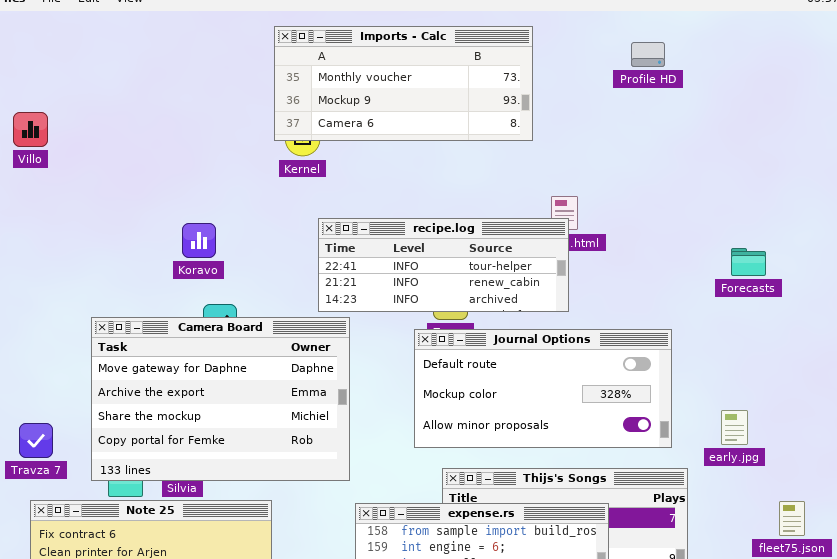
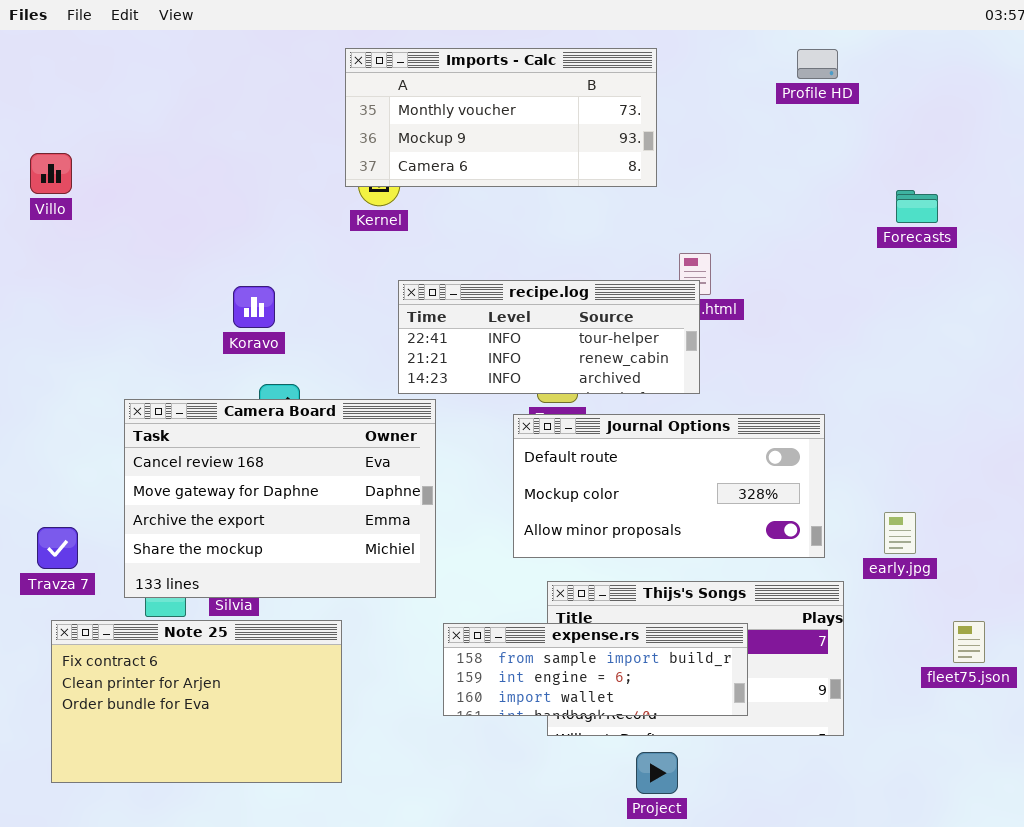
Profile HD: [631,42,665,67] -> [797,49,838,79], moved
Forecasts: [731,248,766,276] -> [896,190,938,223], moved
Camera Board: [91,317,350,481] -> [124,399,436,598], scrolled up 1 row

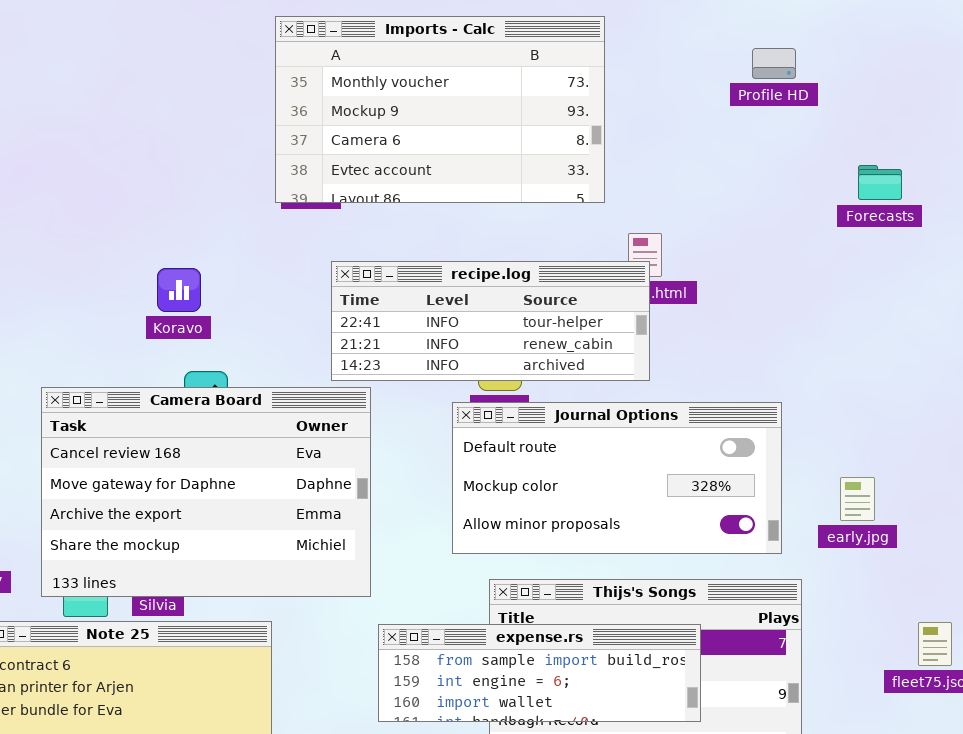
Imports - Calc: [345,48,657,187] -> [275,16,605,203], resized
Profile HD: [797,49,838,79] -> [752,48,796,79], moved
early.jpg: [884,512,916,554] -> [840,477,875,521], moved

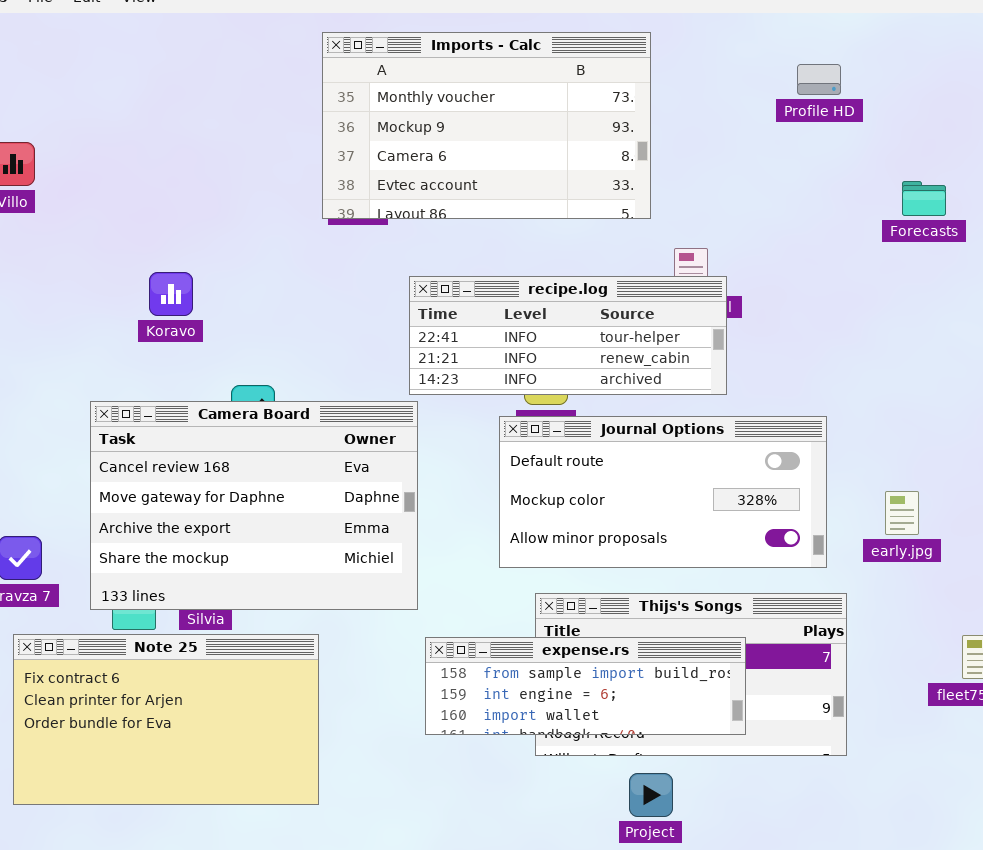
recipe.log: [331,261,650,381] -> [409,276,727,395], moved
Koravo: [157,268,201,312] -> [149,272,193,316], moved

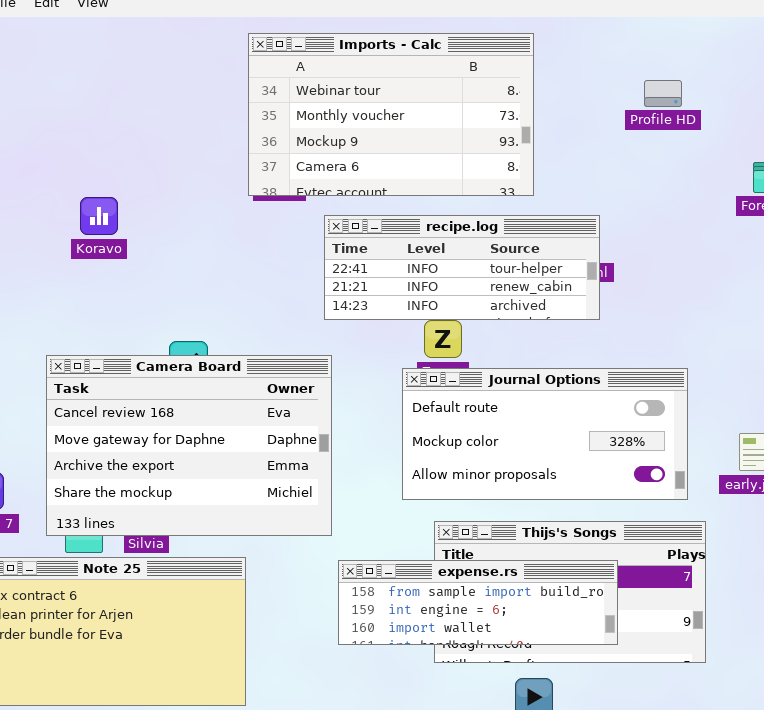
Imports - Calc: [322,32,651,219] -> [248,33,534,196], scrolled up 1 row
Profile HD: [797,64,841,95] -> [644,80,682,107], moved
Koravo: [149,272,193,316] -> [80,197,118,235], moved
recipe.log: [409,276,727,395] -> [324,215,600,320], moved

